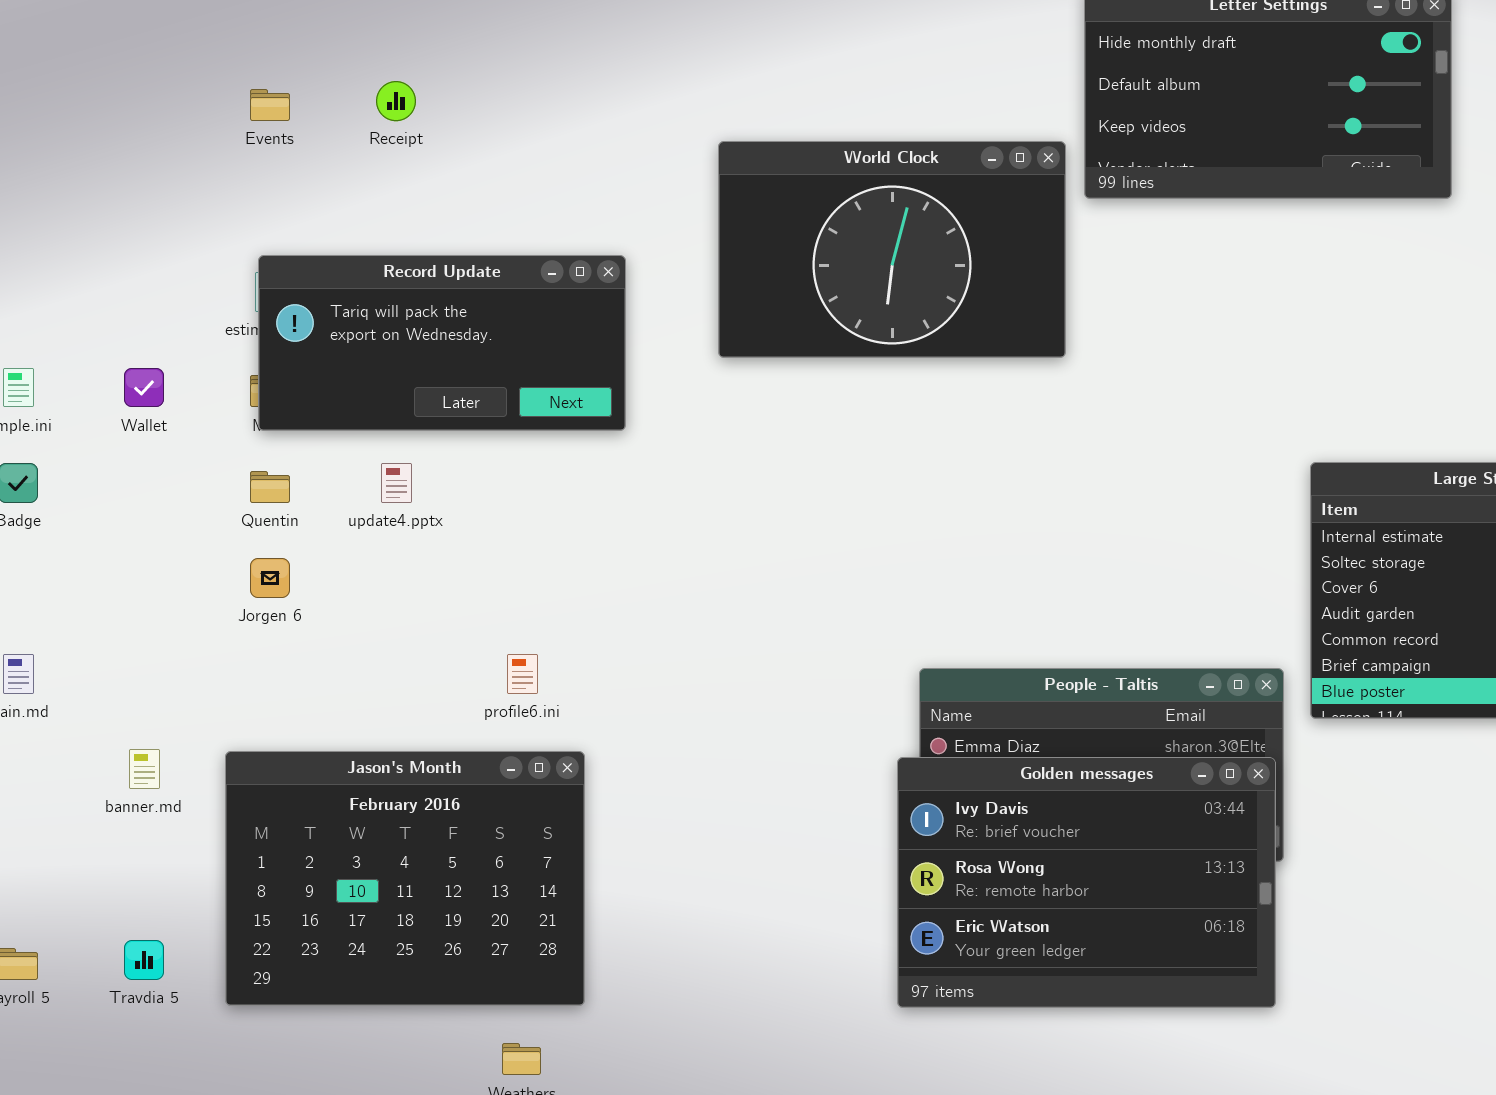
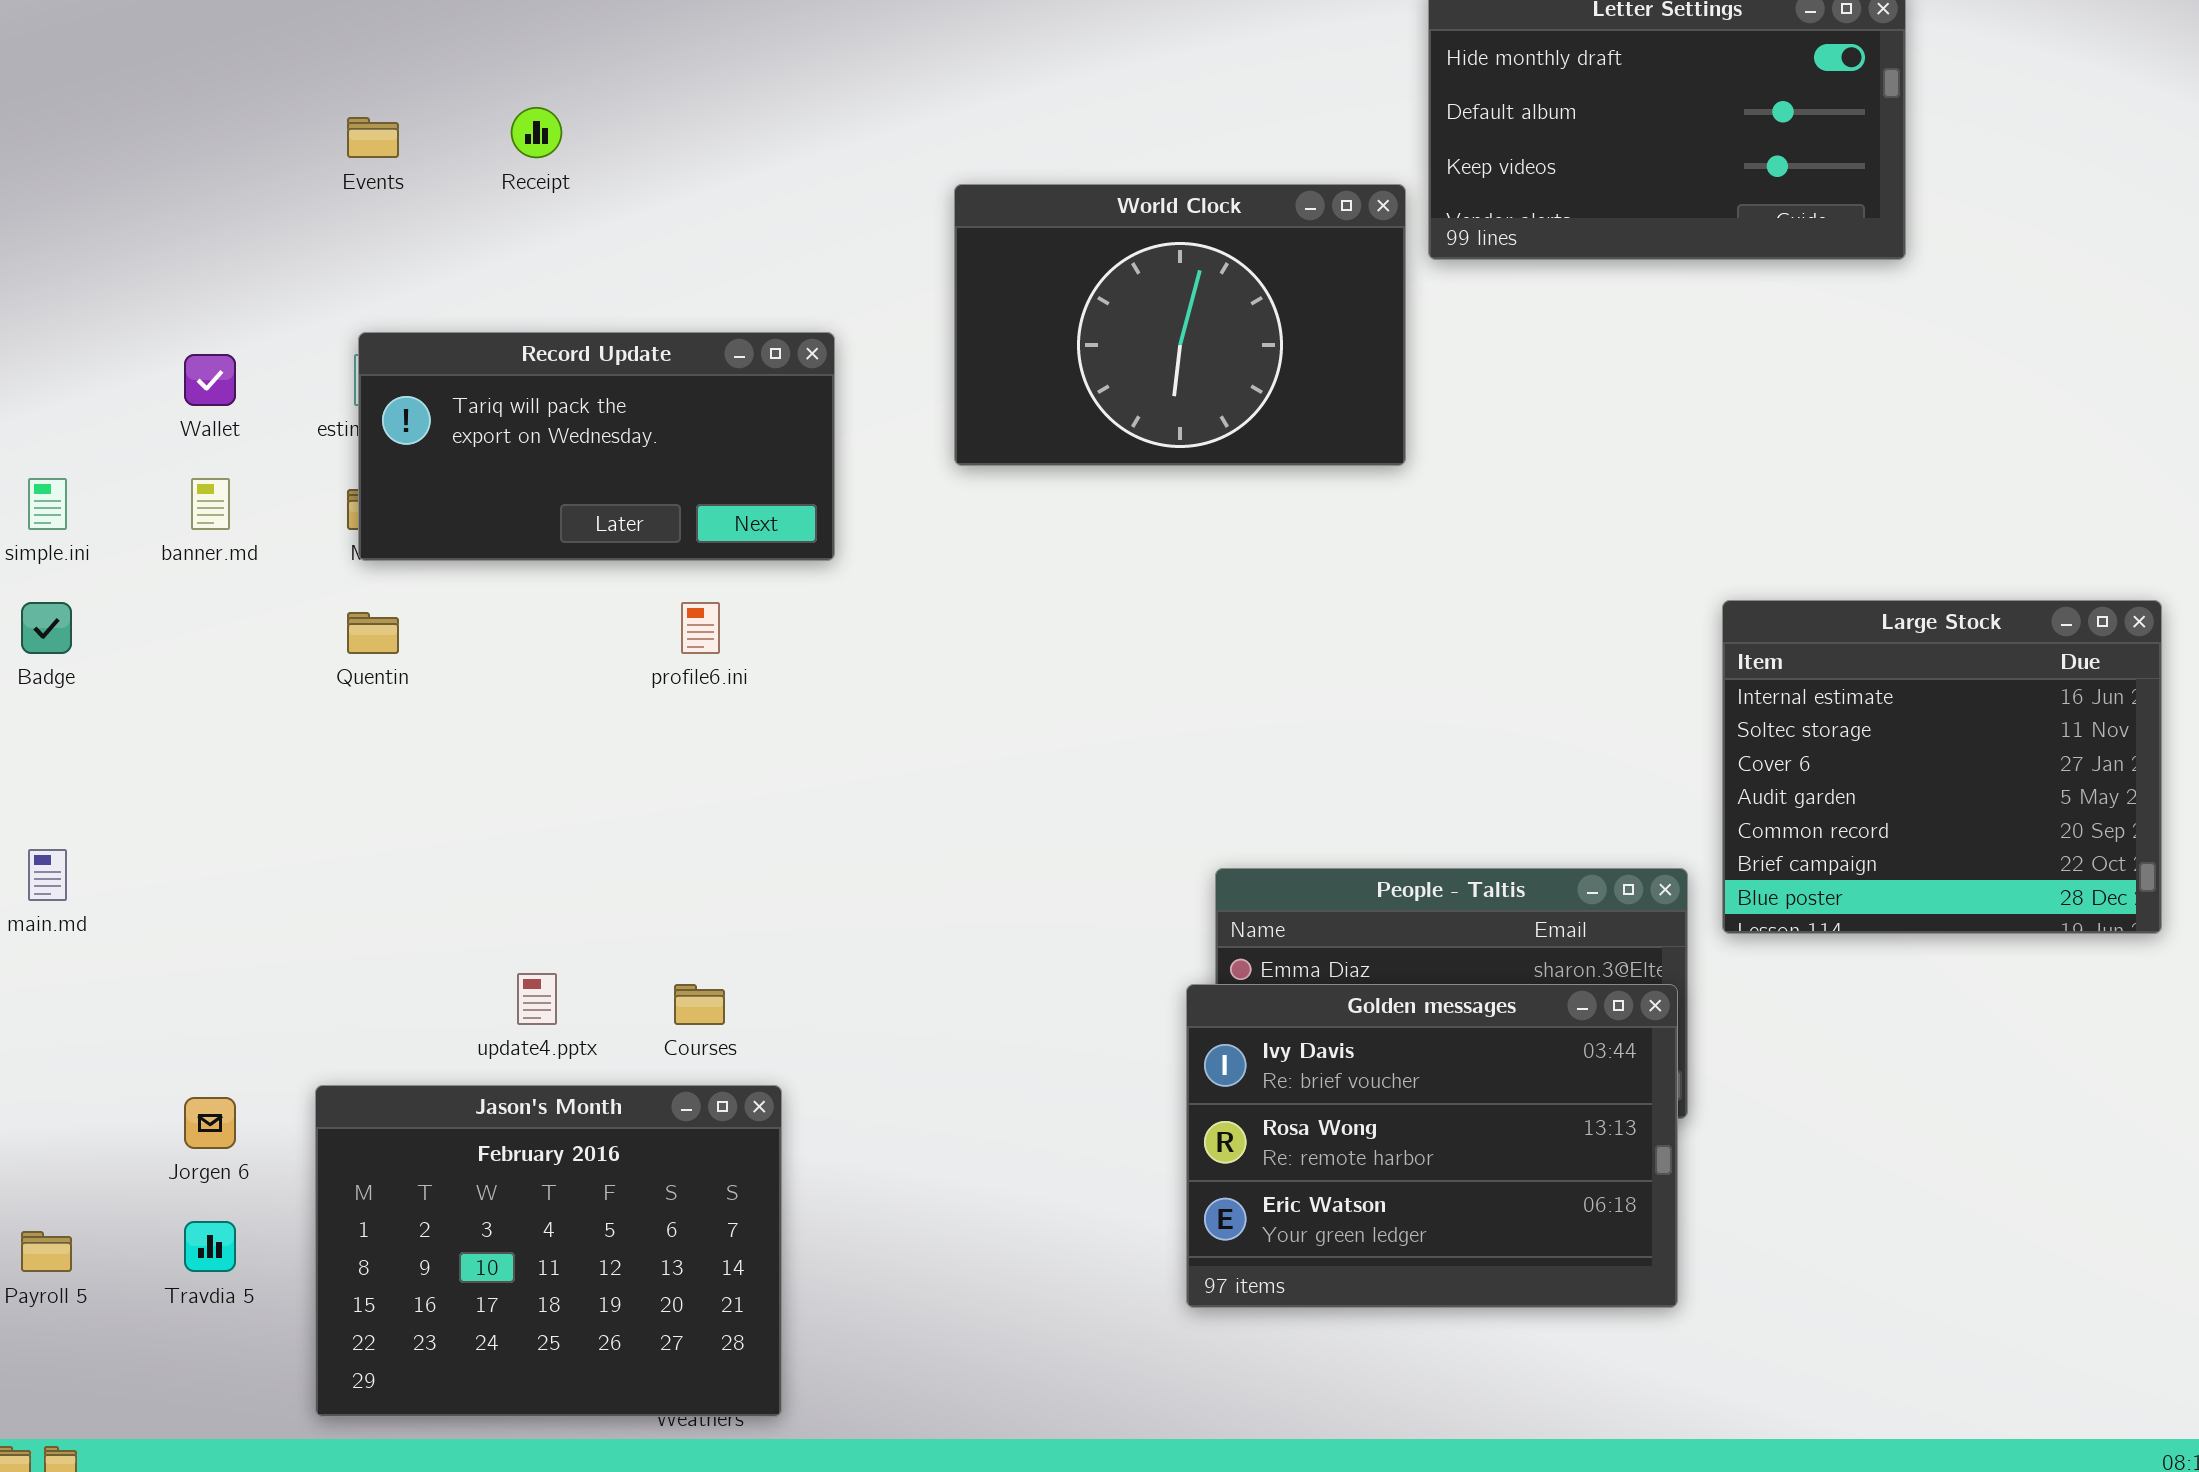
Wallet: [124,368,164,407] -> [184,354,236,406], moved
update4.pptx: [381,463,412,503] -> [517,973,557,1025], moved
Jorgen 6: [250,558,290,598] -> [184,1097,236,1149], moved
profile6.ini: [507,654,538,694] -> [681,602,720,654], moved
banner.md: [129,749,160,789] -> [191,478,230,530], moved
Jason's Month: [225,751,585,1006] -> [315,1085,782,1417], moved

